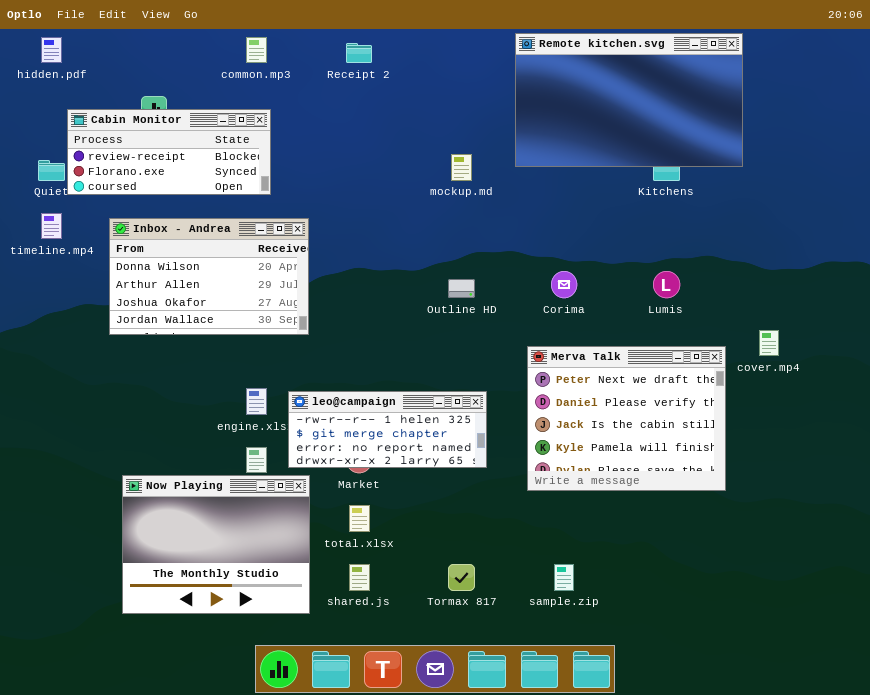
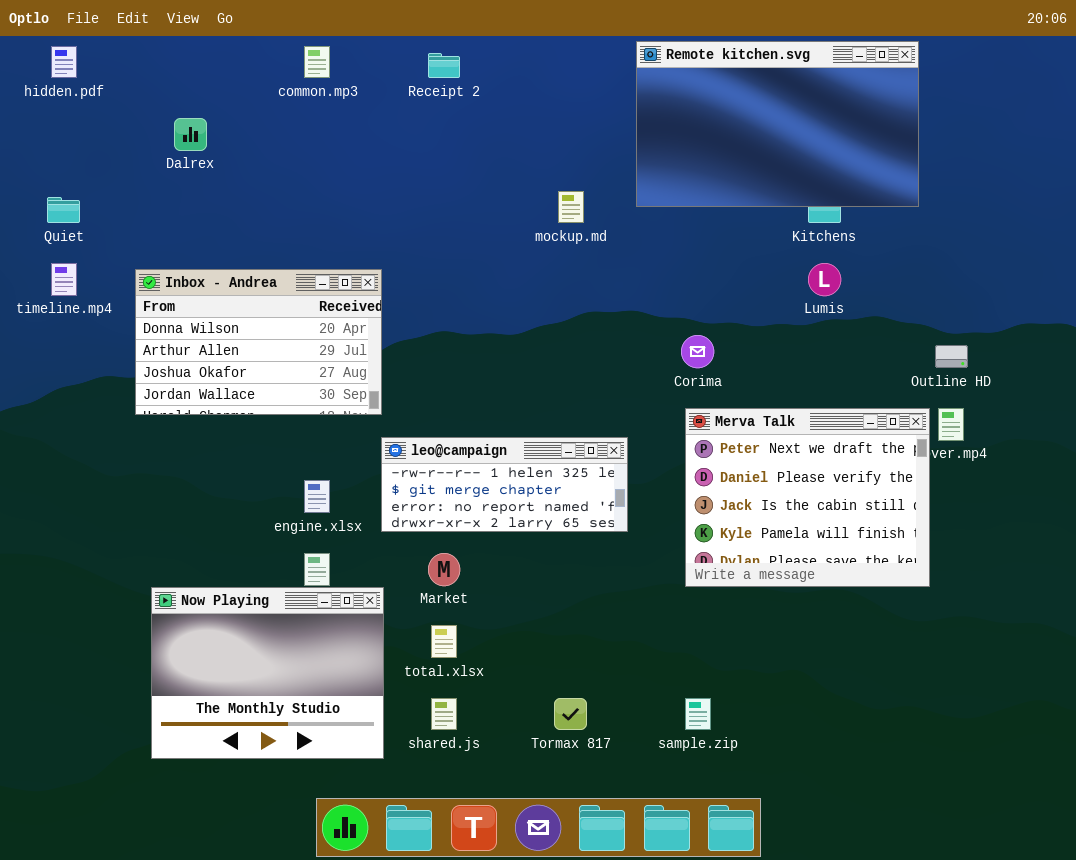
Cabin Monitor: [67,109,271,195] -> none, closed
Lumis: [653,271,680,298] -> [808,263,841,296], moved
Outline HD: [448,279,475,298] -> [935,345,968,368], moved
Merva Talk: [527,346,726,491] -> [685,408,930,587], moved
leo@campaign: [288,391,487,468] -> [381,437,628,532], moved

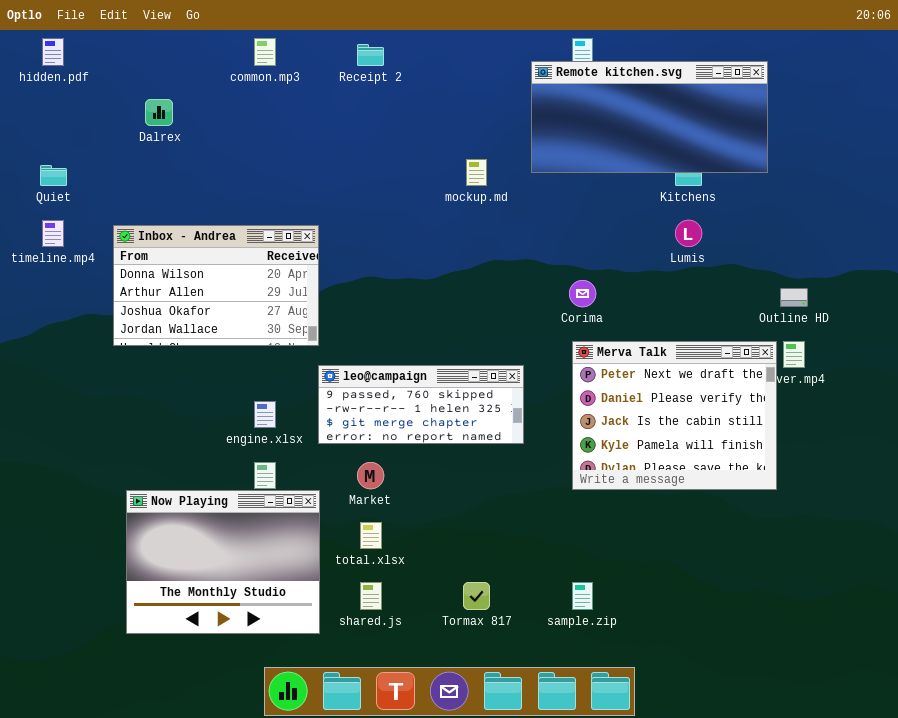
Remote kitchen.svg: [636,41,919,207] -> [531,61,768,173], resized
leo@campaign: [381,437,628,532] -> [318,365,524,444], scrolled up 1 row

